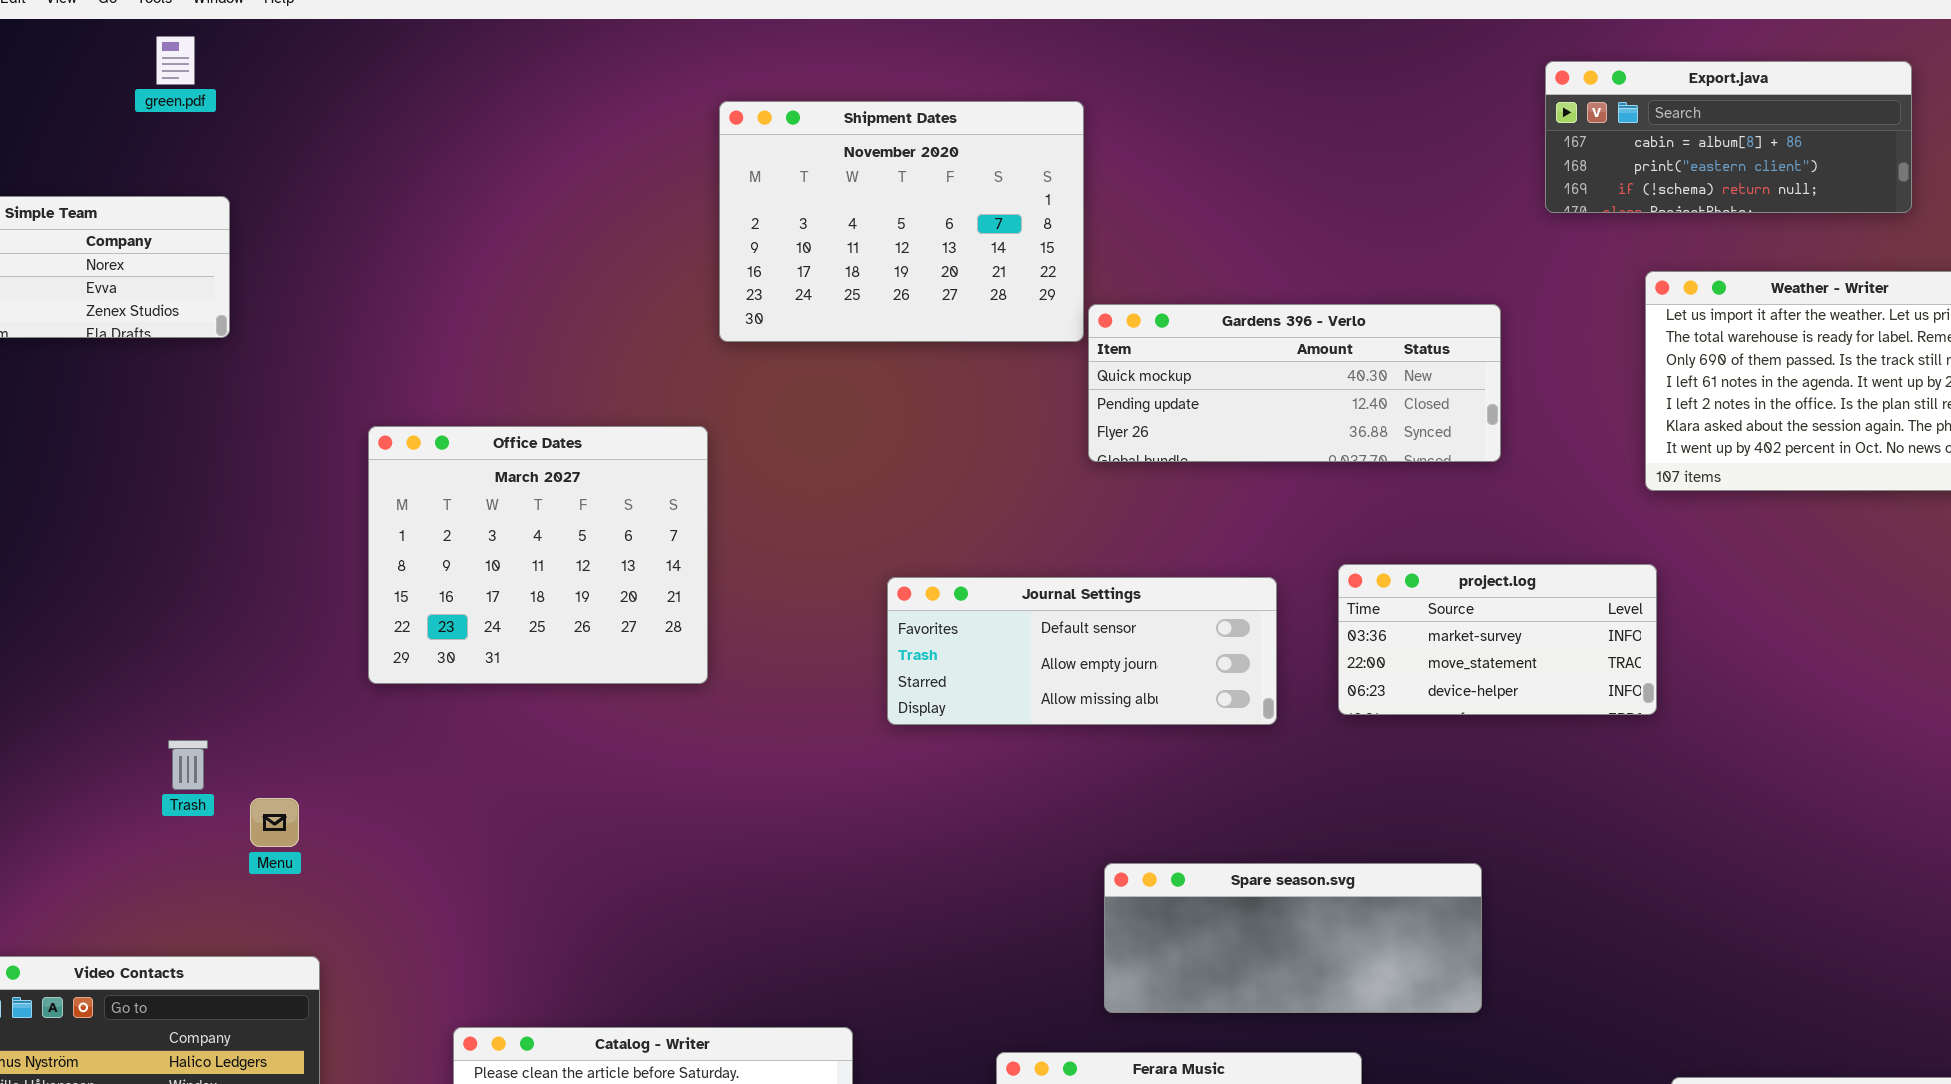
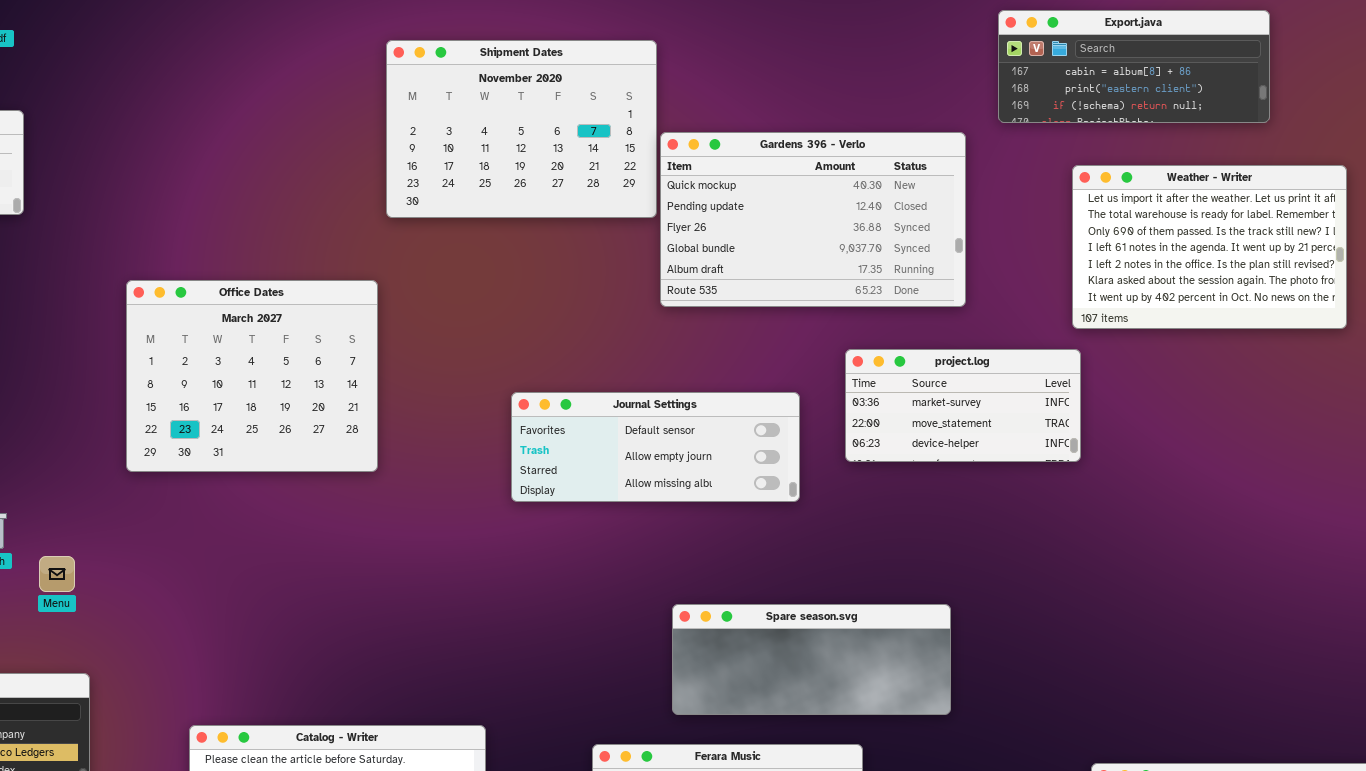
Gardens 396 - Verlo: [1088,304,1501,462] -> [660,132,966,307], resized
project.log: [1338,564,1657,715] -> [845,349,1081,462], moved

